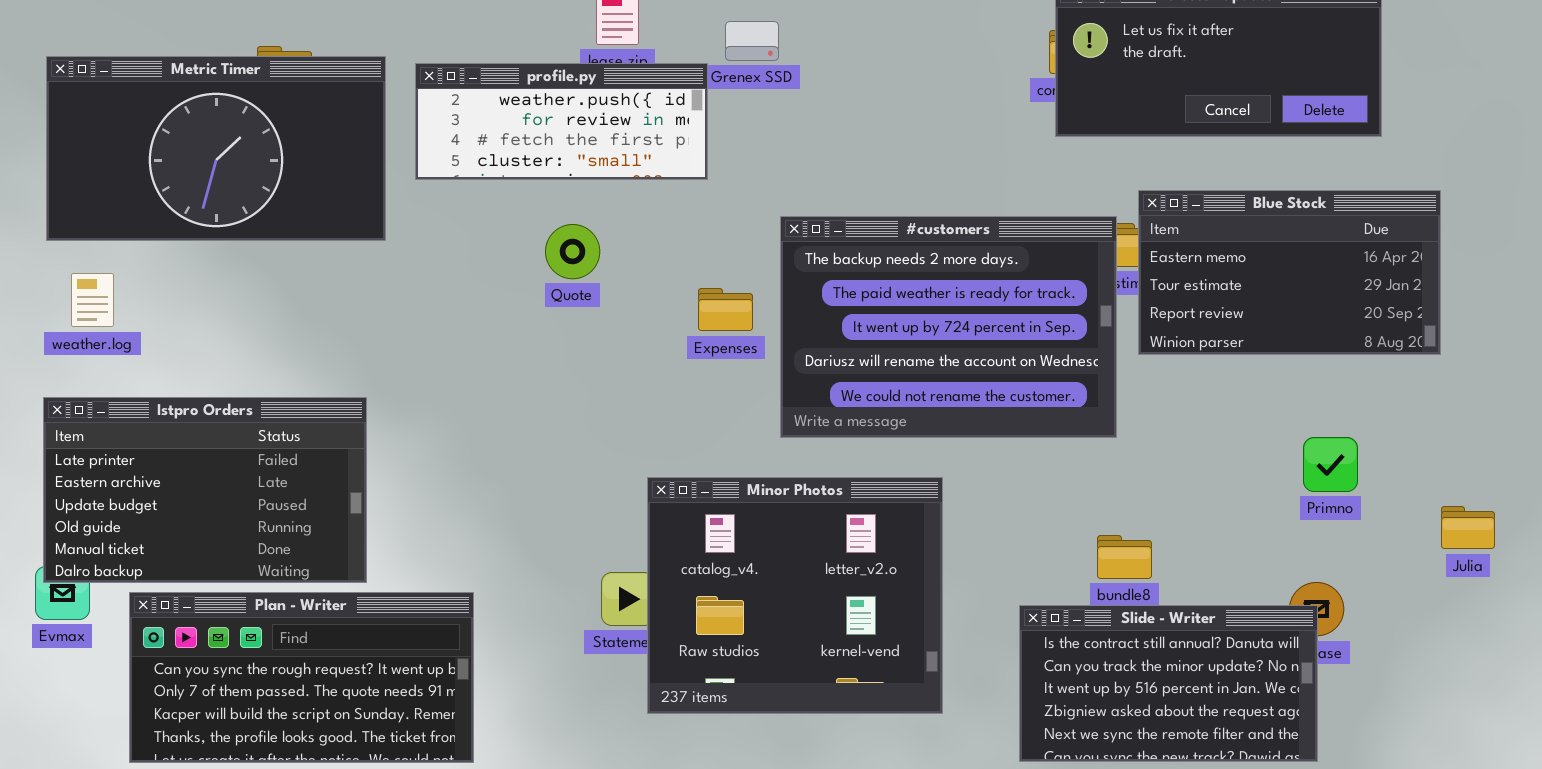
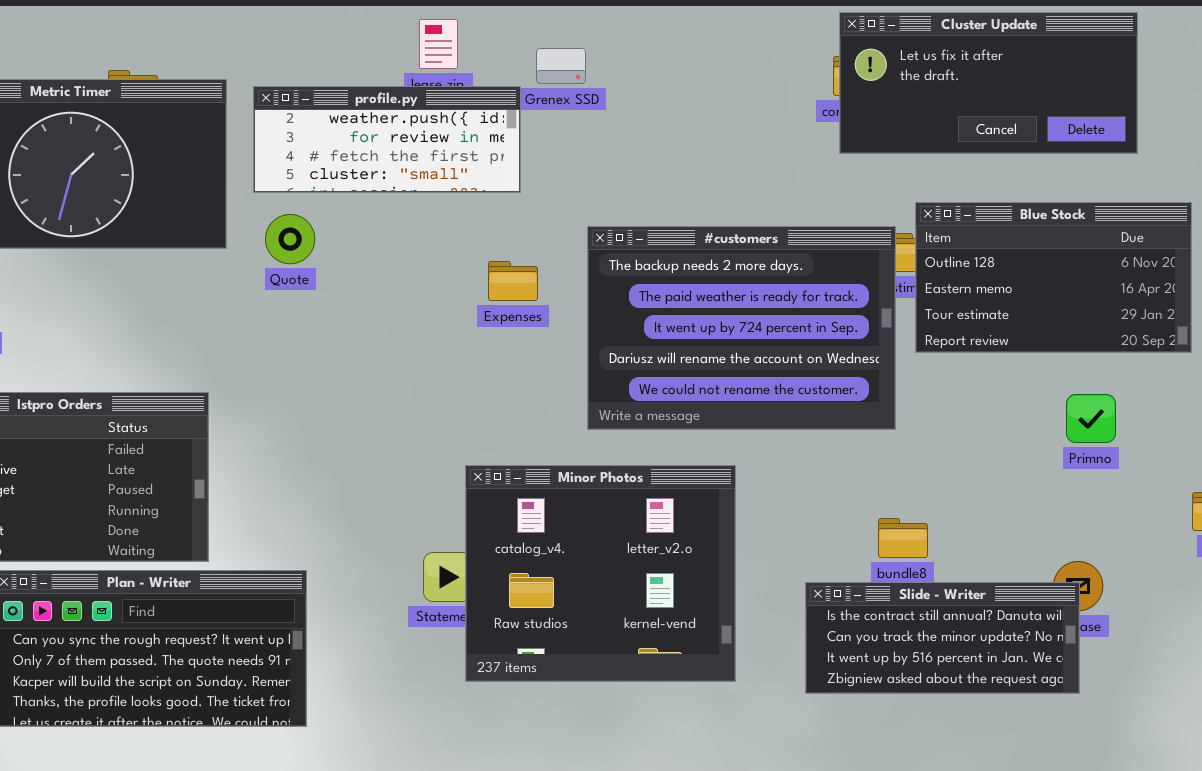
Blue Stock: [1138,190,1441,355] -> [915,202,1192,353], scrolled up 1 row
Quote: [545,224,600,279] -> [265,214,315,264], moved
Expenses: [698,288,753,331] -> [488,261,538,301], moved
Primno: [1303,437,1358,492] -> [1066,394,1116,443], moved
Slide - Writer: [1019,605,1318,762] -> [805,582,1080,694], resized

